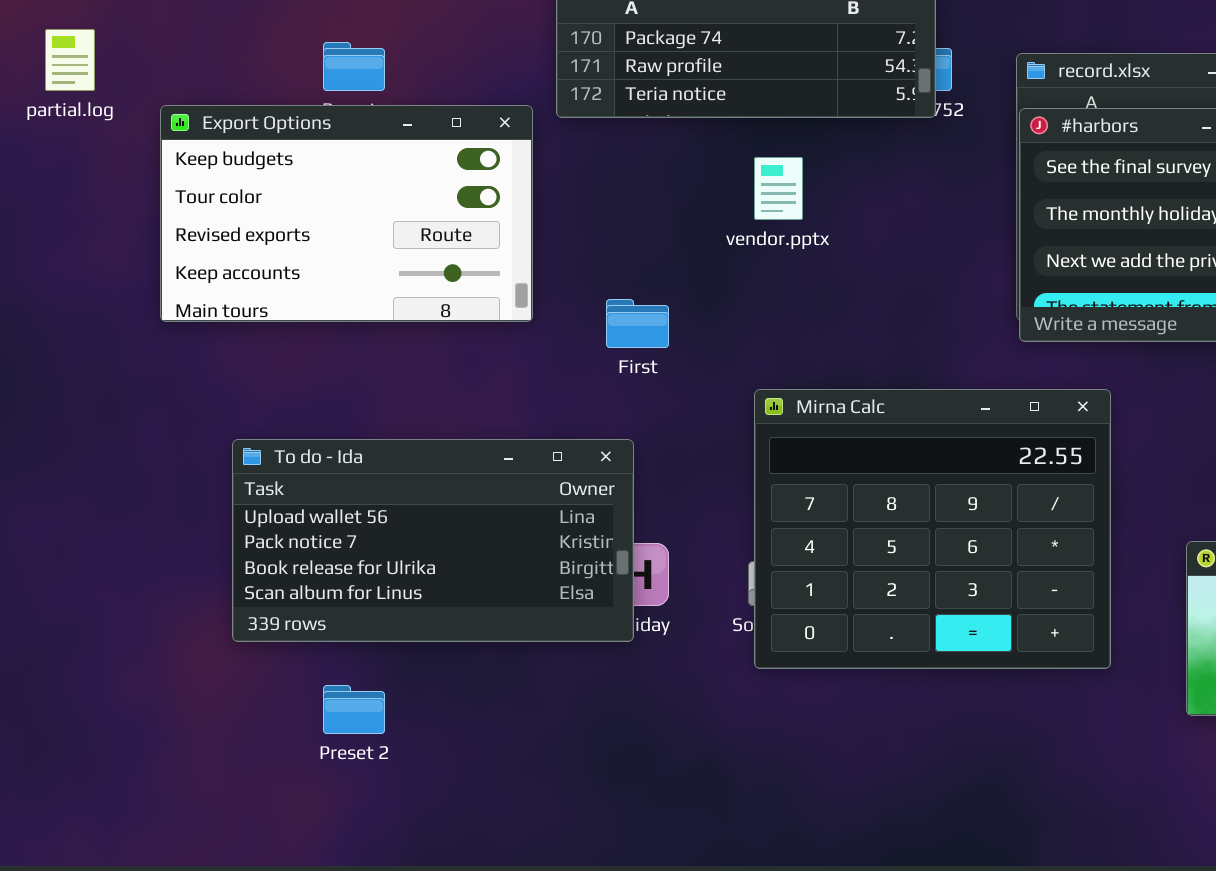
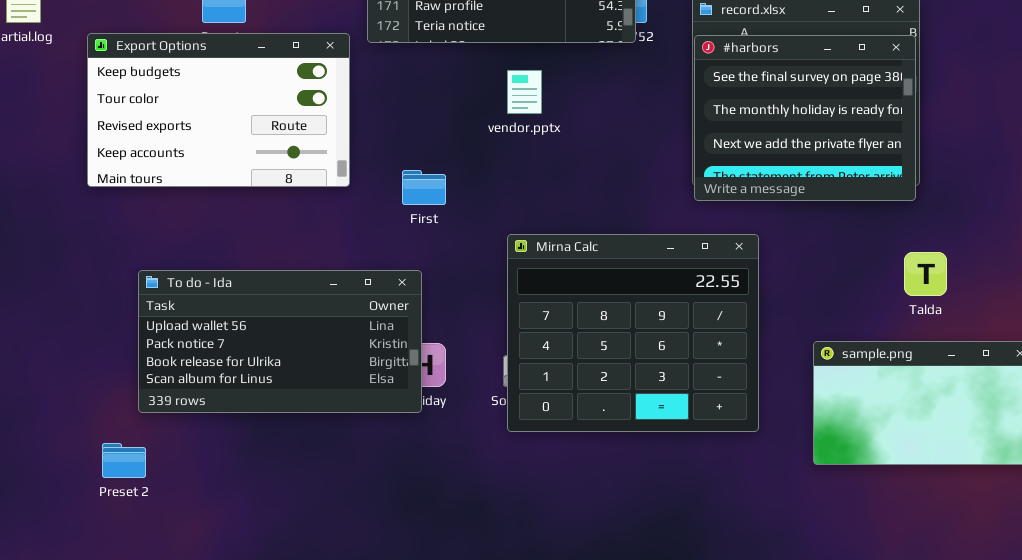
Preset 2: [323,685,385,734] -> [102,443,146,478], moved

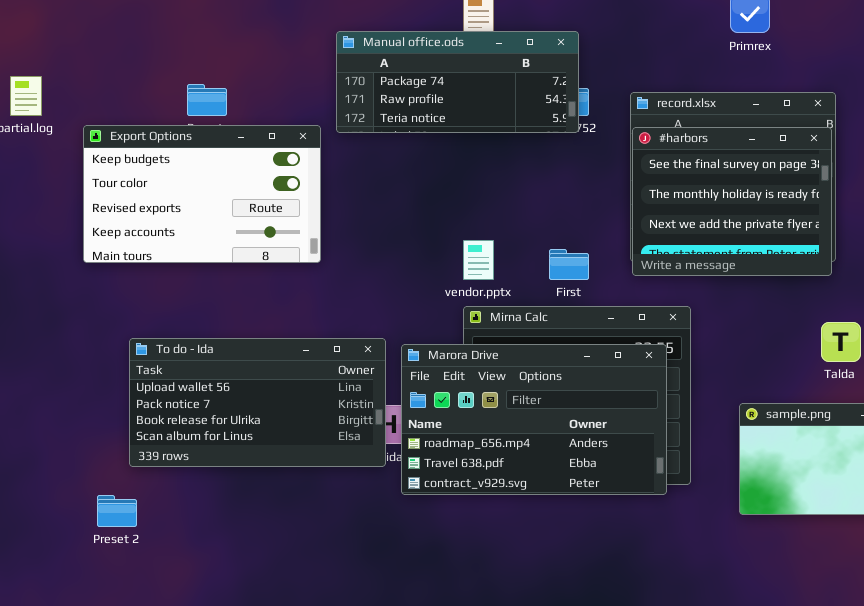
vendor.pptx: [507,70,542,114] -> [463,240,494,280], moved
First: [402,170,446,205] -> [549,249,589,280], moved
Marora Drive: none -> [401,344,667,495], opened

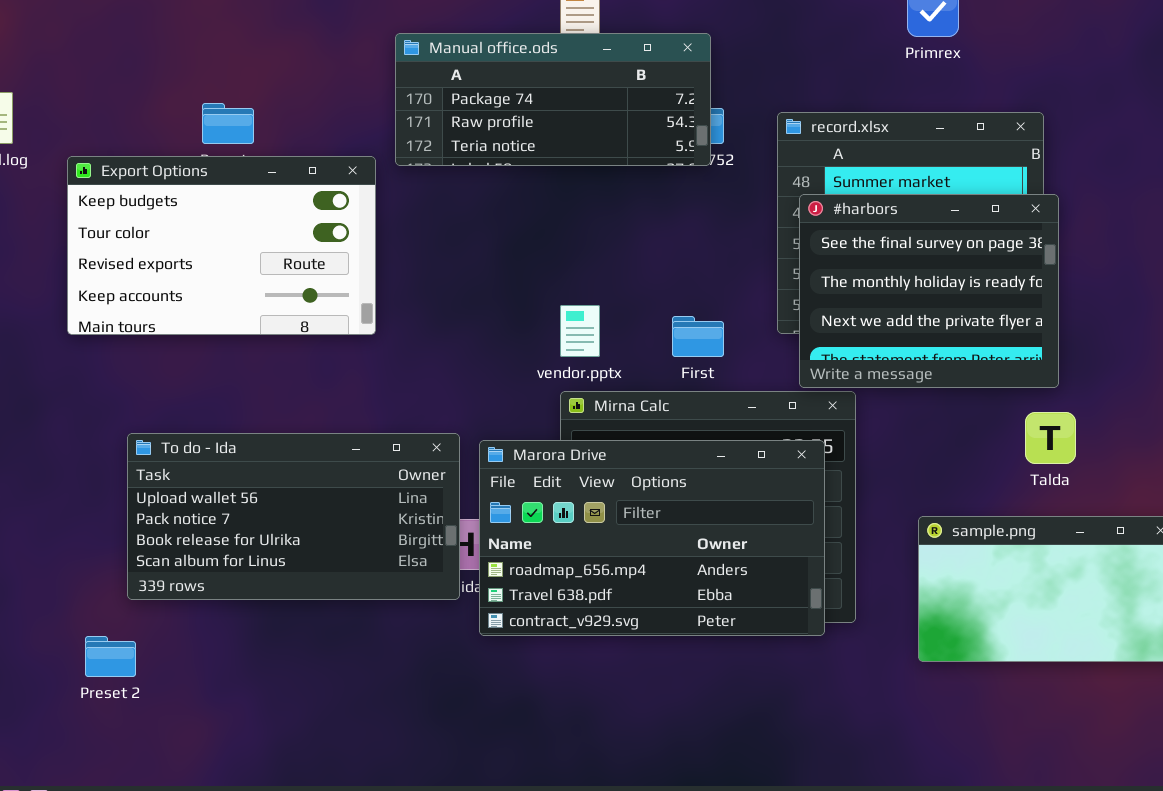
#harbors: [632,127,832,276] -> [799,194,1059,388], moved

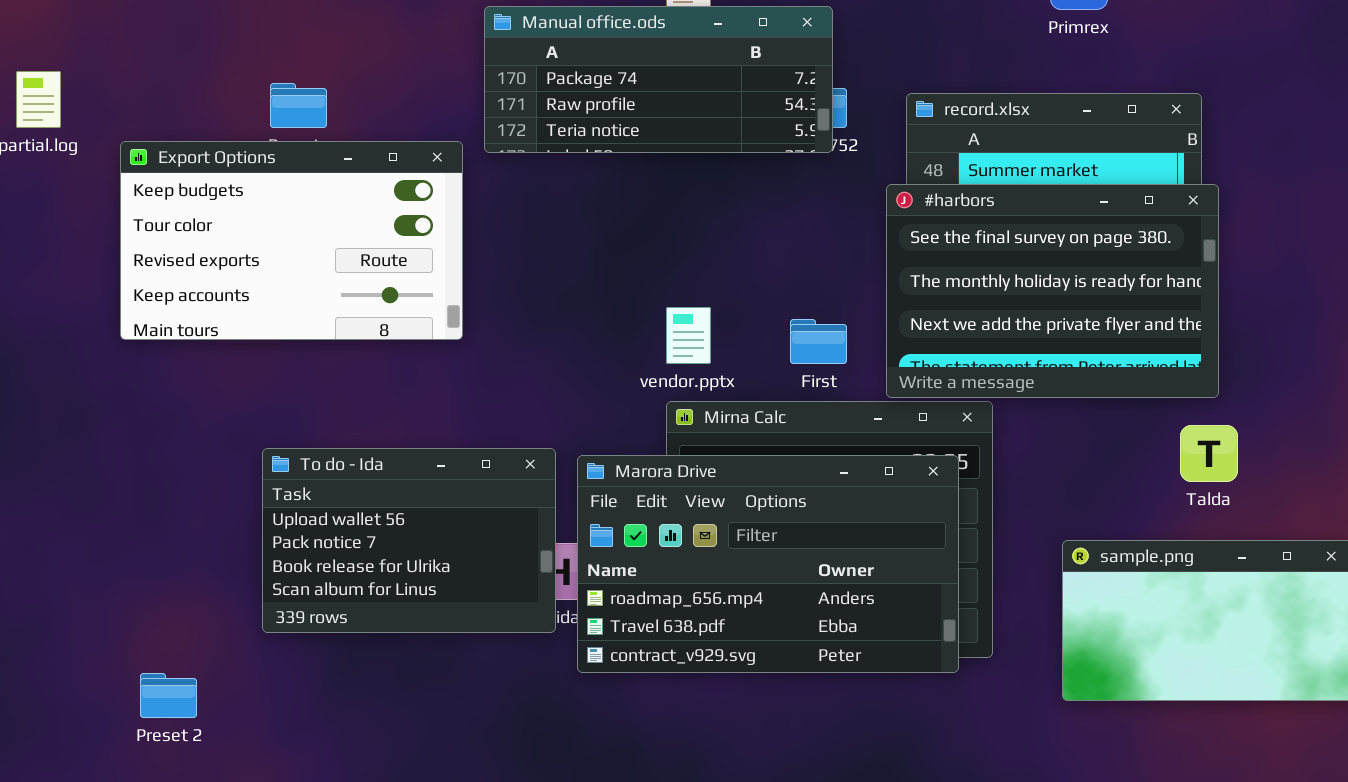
#harbors: [799,194,1059,388] -> [886,184,1219,398], resized
To do - Ida: [127,433,460,600] -> [262,448,556,633], resized

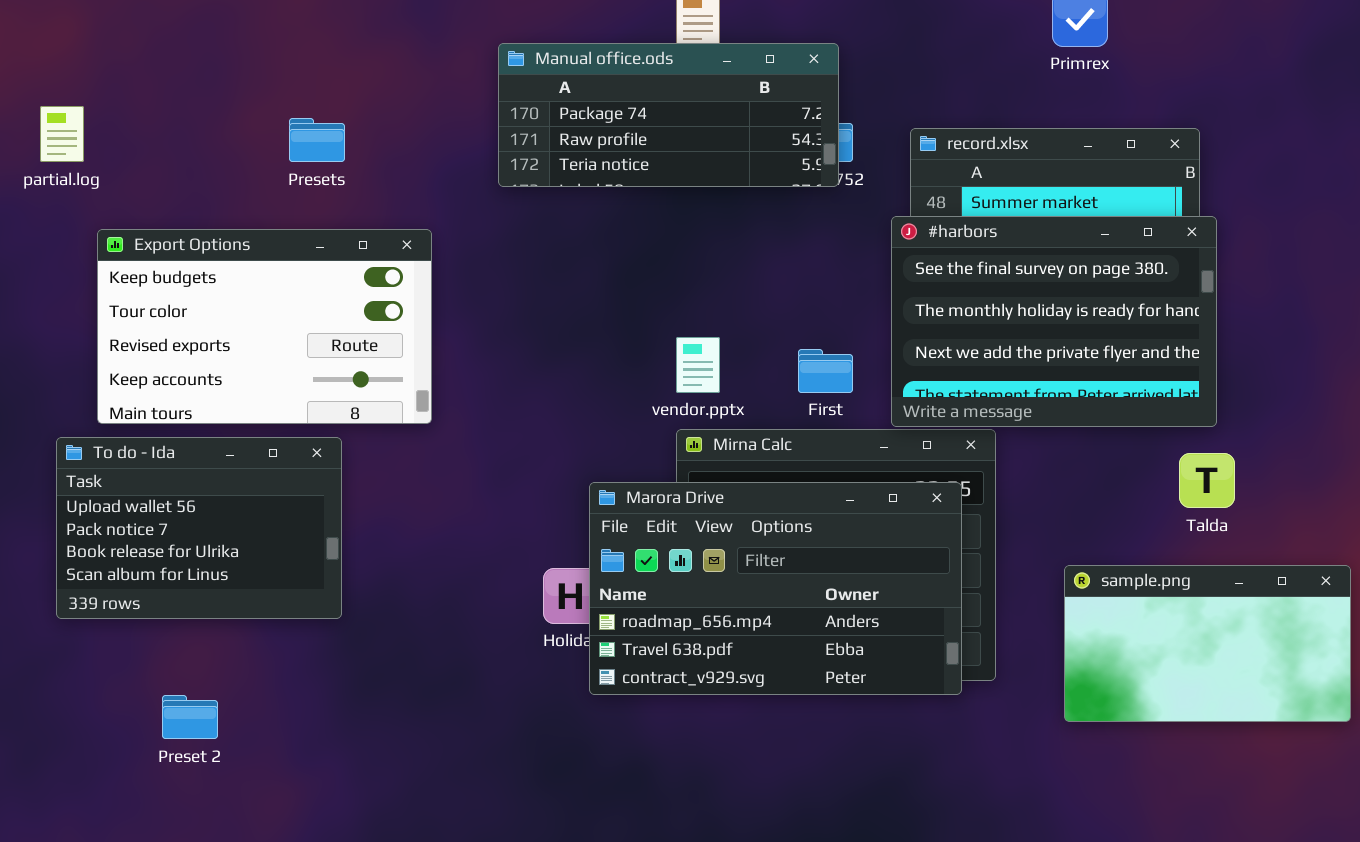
Export Options: [120,141,463,340] -> [97,229,432,424], moved
To do - Ida: [262,448,556,633] -> [56,437,342,619], moved

